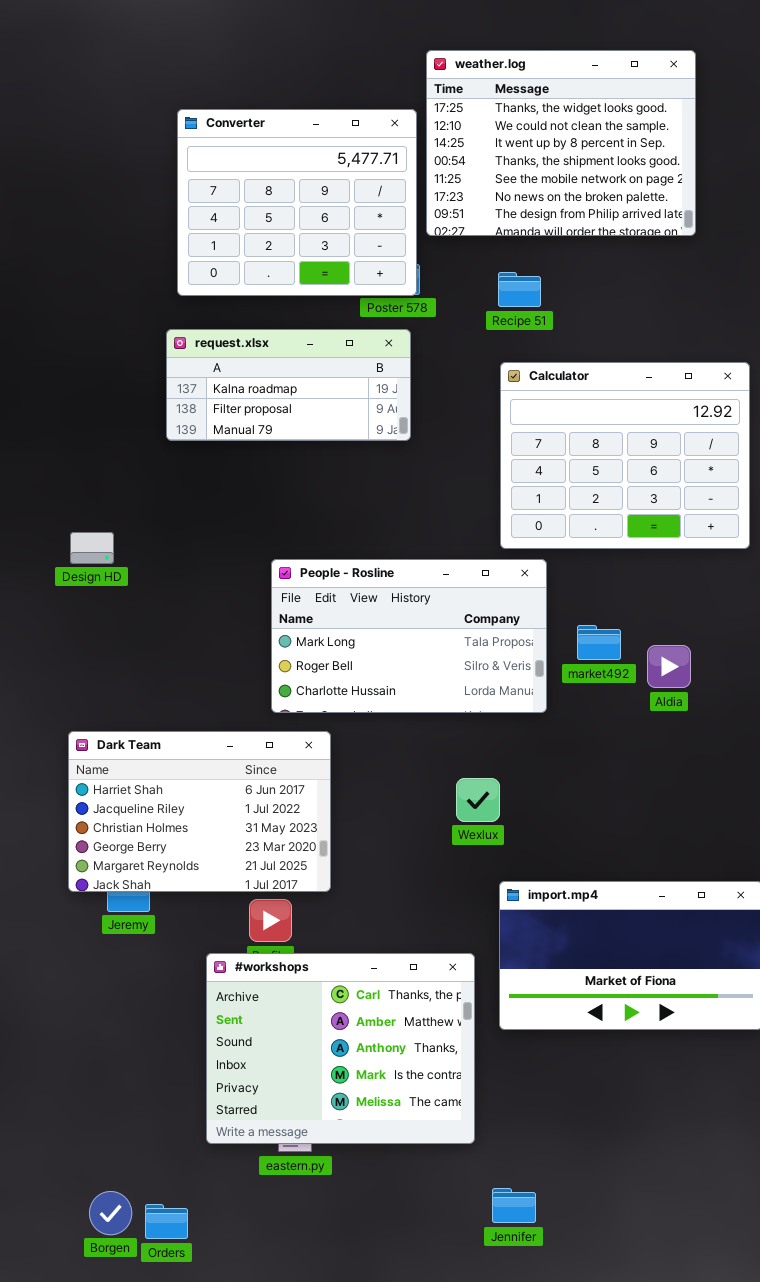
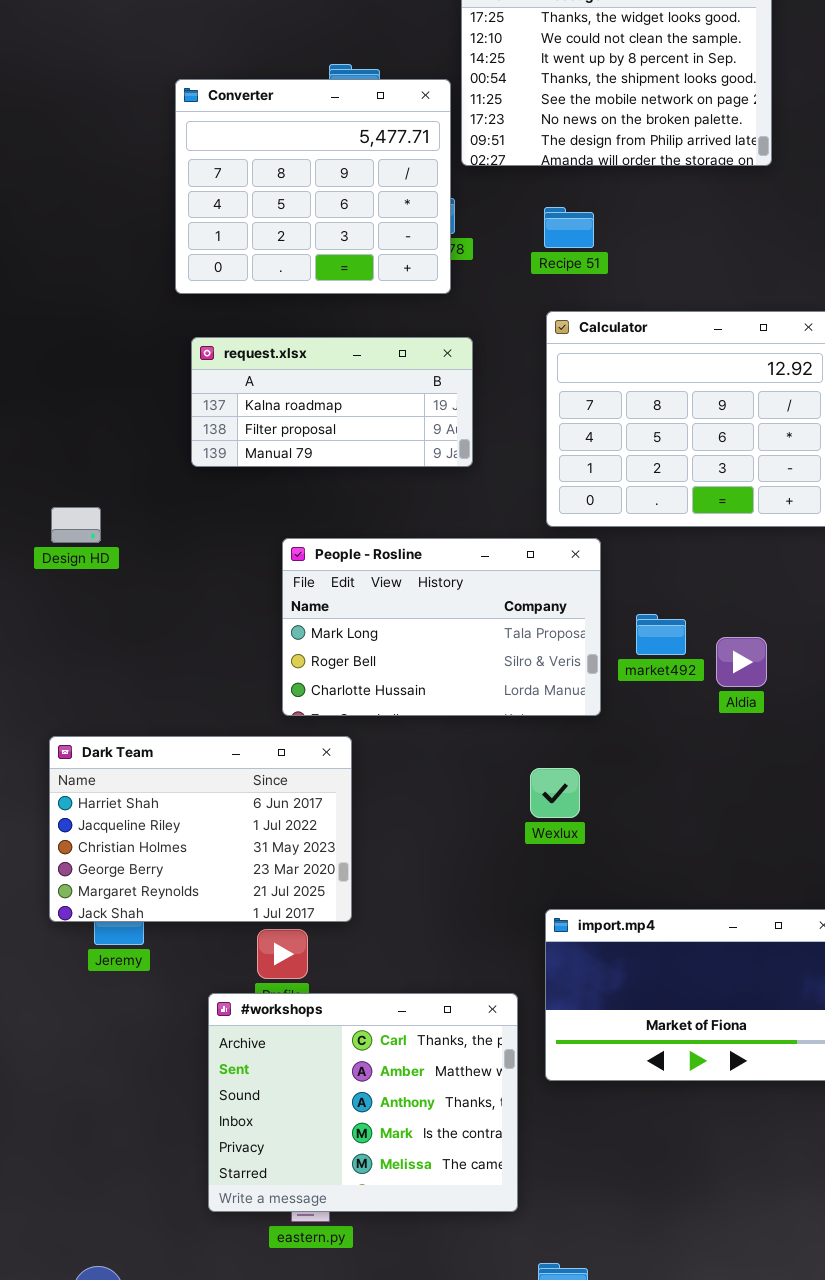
Converter: [177,109,417,296] -> [175,79,451,294], moved
request.xlsx: [166,329,411,441] -> [191,337,473,467], moved
Wexlux: [456,778,500,822] -> [530,768,580,818], moved

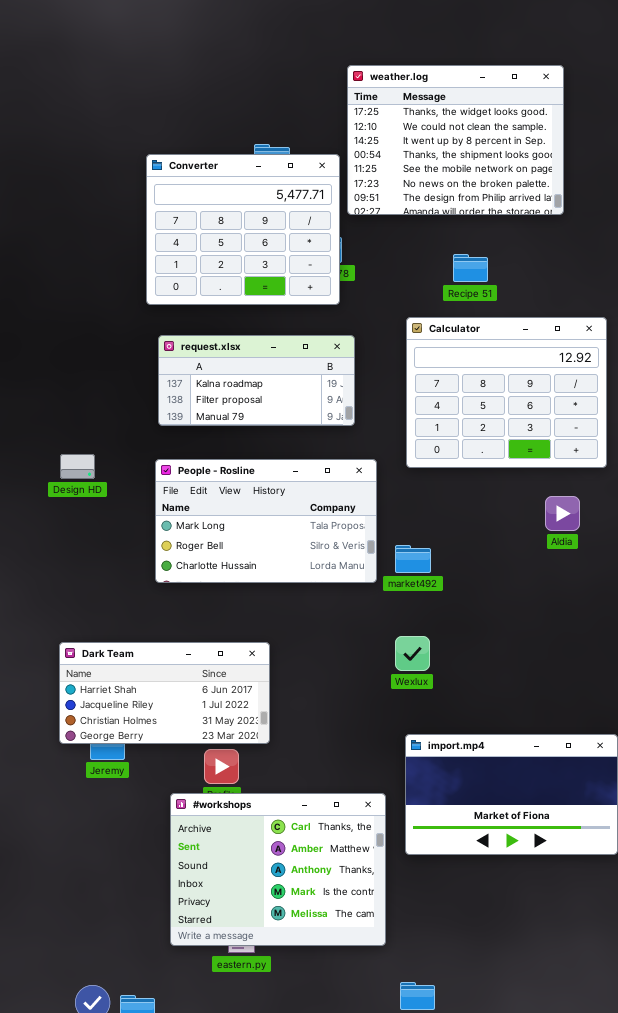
Recipe 51: [544,207,594,248] -> [453,254,488,282], moved
People - Rosline: [282,538,601,716] -> [155,459,377,583], moved
market492: [636,614,686,655] -> [395,545,431,573], moved
Aldia: [716,637,767,687] -> [545,496,580,531], moved
Dark Team: [49,736,352,922] -> [59,642,270,744], resized

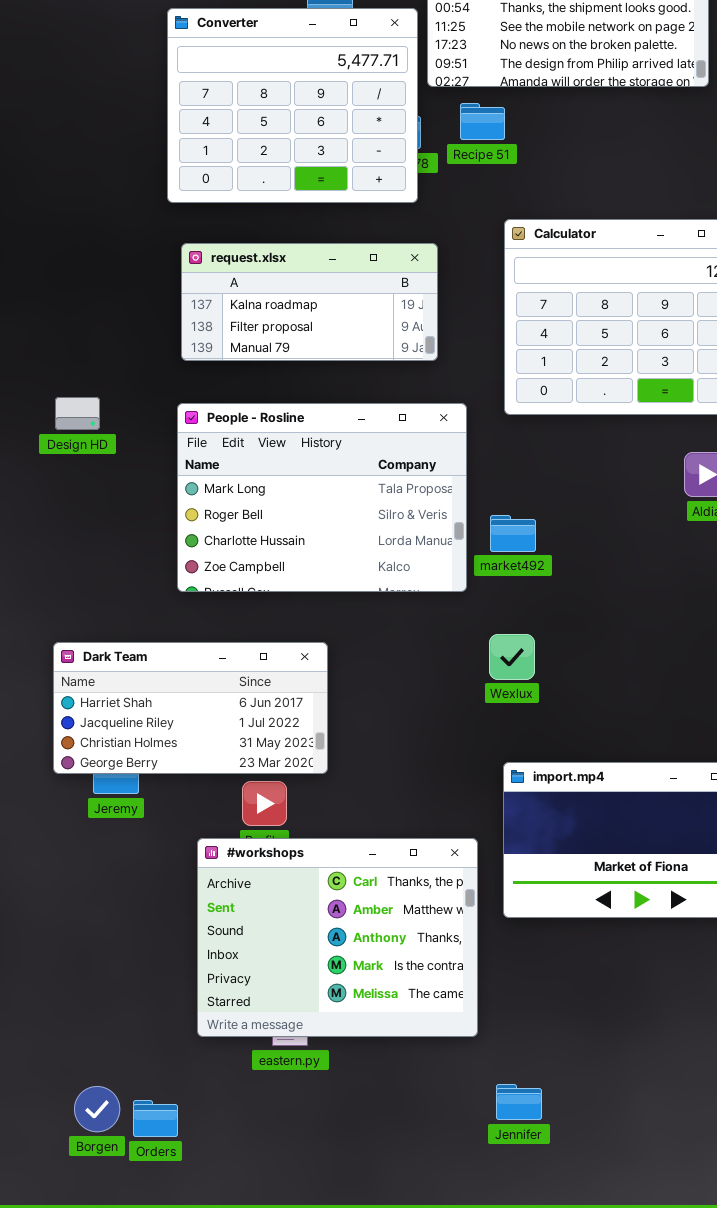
Recipe 51: [453,254,488,282] -> [460,103,505,140], moved
People - Rosline: [155,459,377,583] -> [177,403,467,592], resized

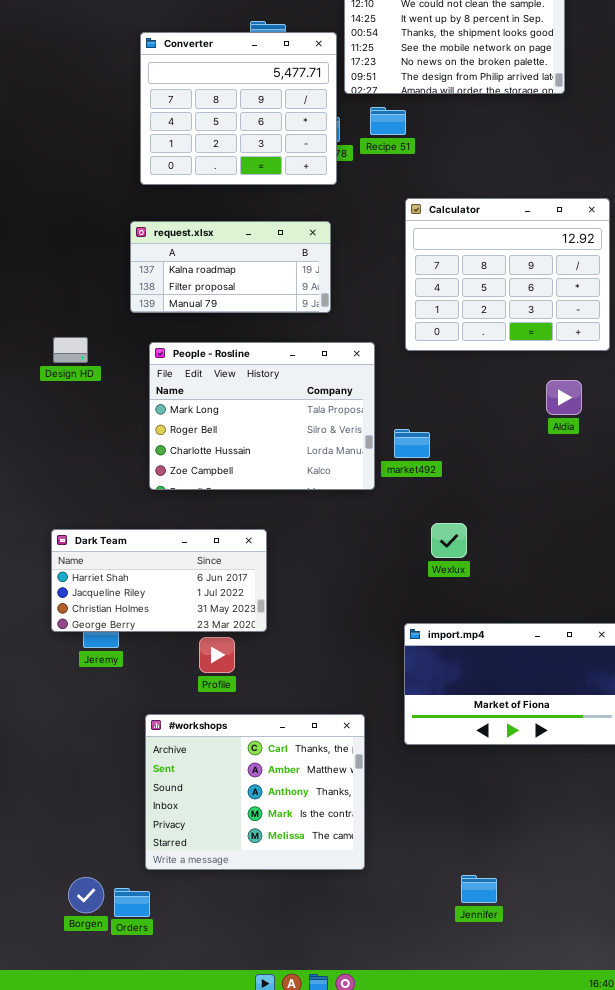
request.xlsx: [181,243,438,361] -> [130,221,331,313], moved
Wexlux: [489,634,535,680] -> [431,523,467,558], moved
#workshops: [197,838,478,1037] -> [145,714,365,870], moved
Jennifer: [496,1084,542,1120] -> [461,875,497,903], moved

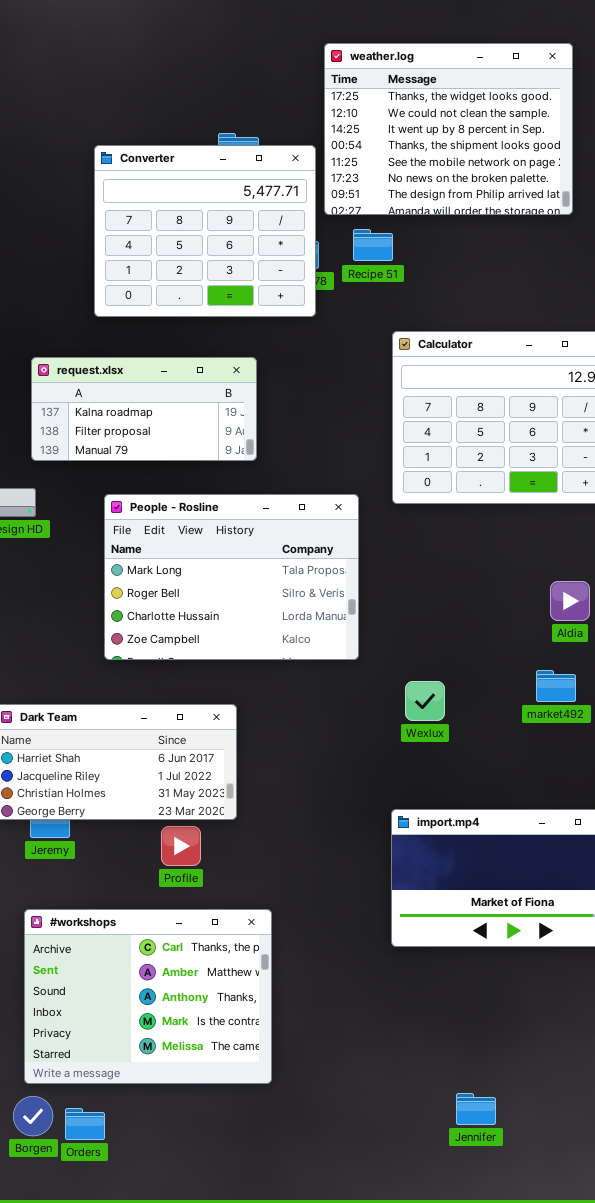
request.xlsx: [130,221,331,313] -> [31,357,257,461], moved
Aldia: [546,380,582,415] -> [550,581,590,621], moved
market492: [394,429,430,458] -> [536,670,576,702], moved
Wexlux: [431,523,467,558] -> [405,681,445,721], moved
#workshops: [145,714,365,870] -> [24,909,272,1084], moved

